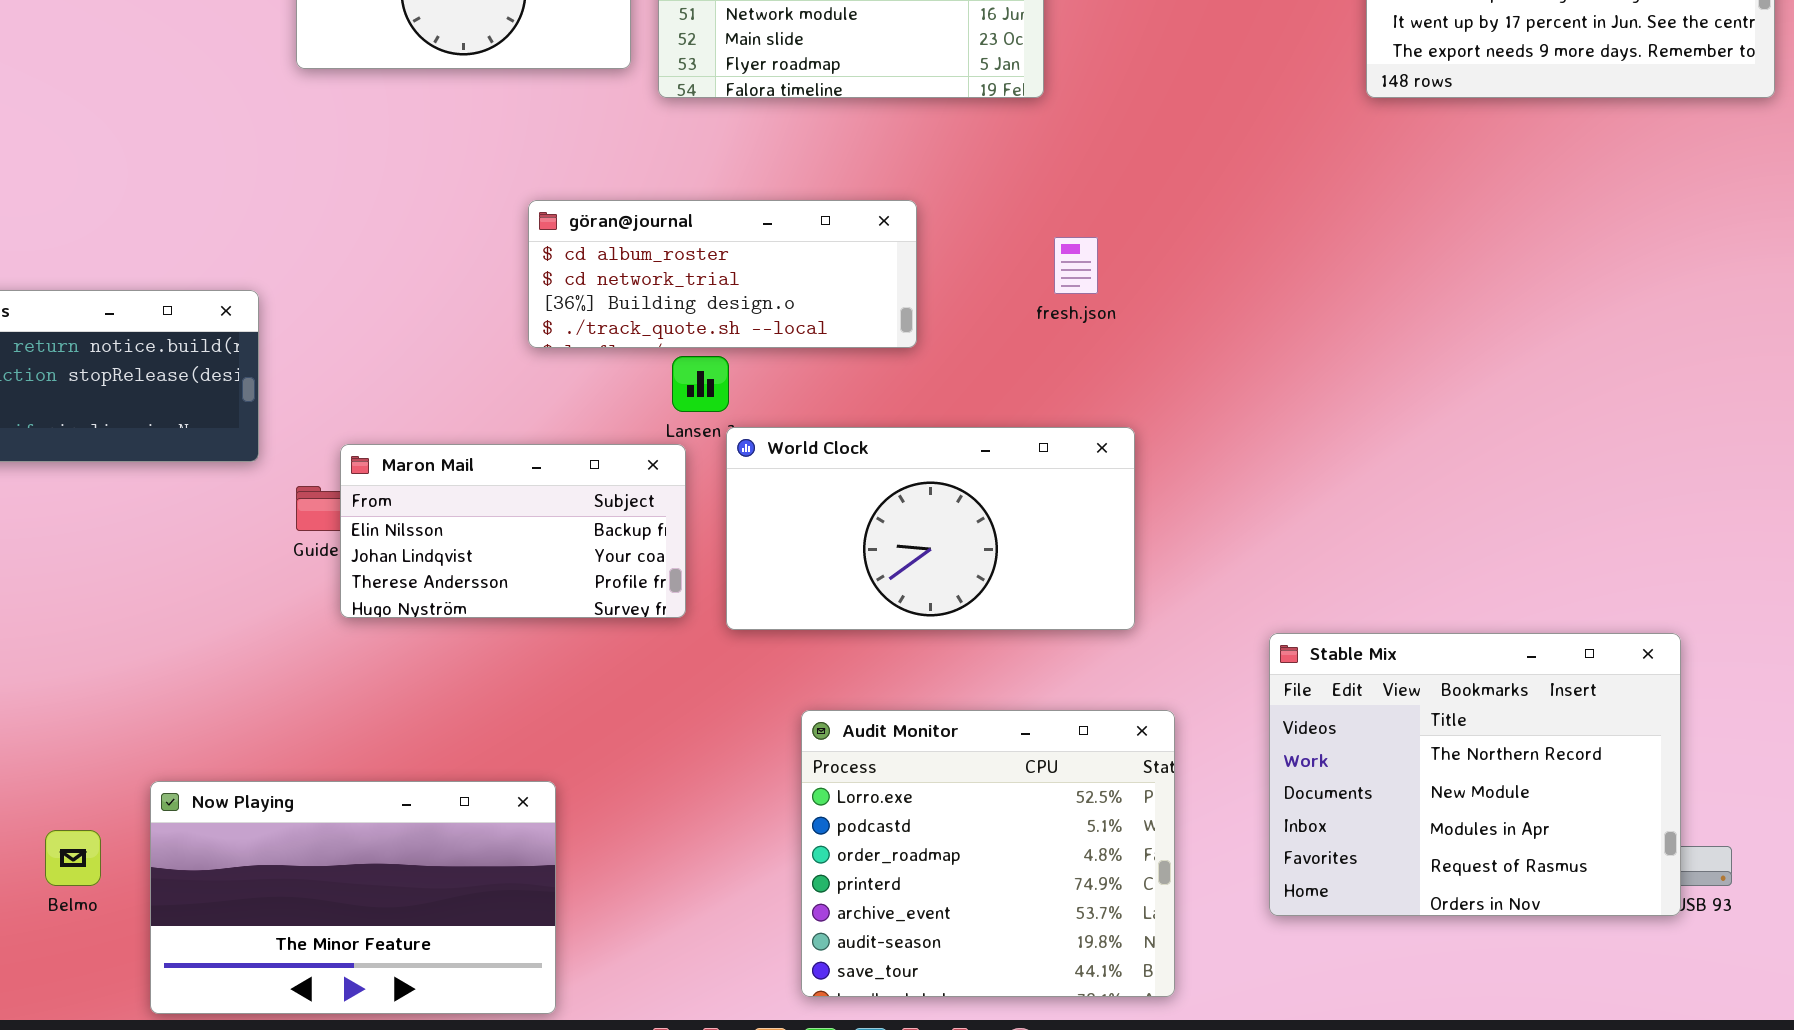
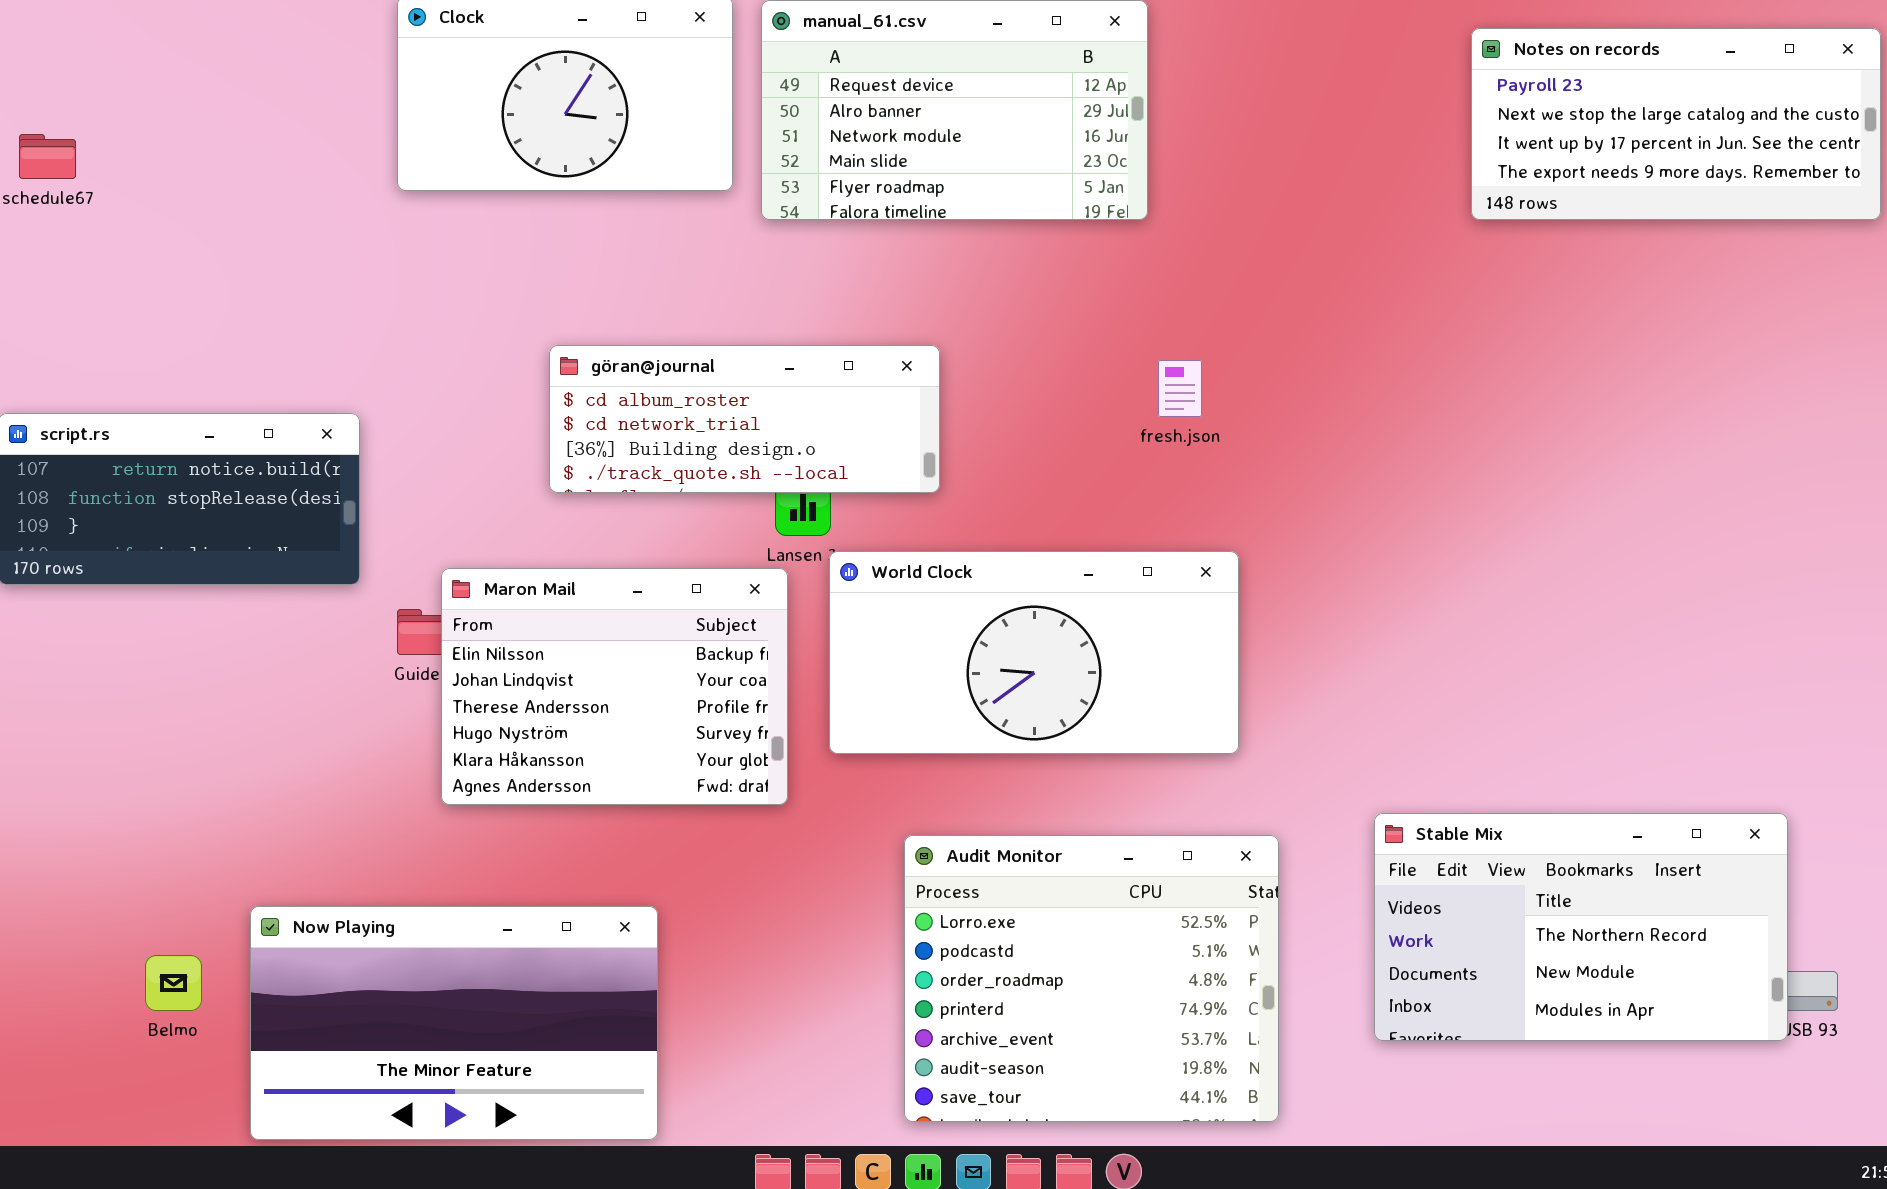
göran@journal: [528,200,917,348] -> [549,345,940,493], moved
Maron Mail: [340,444,686,618] -> [441,568,788,805], resized
Stable Mix: [1269,633,1681,916] -> [1374,813,1788,1041], resized

